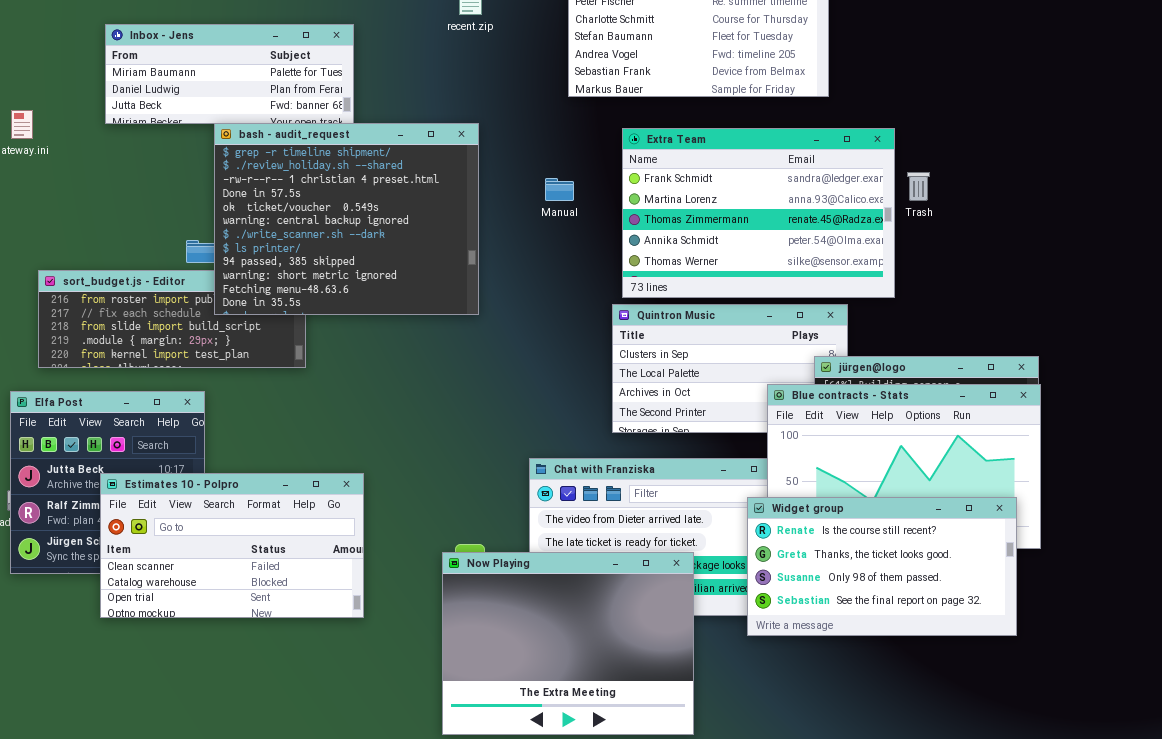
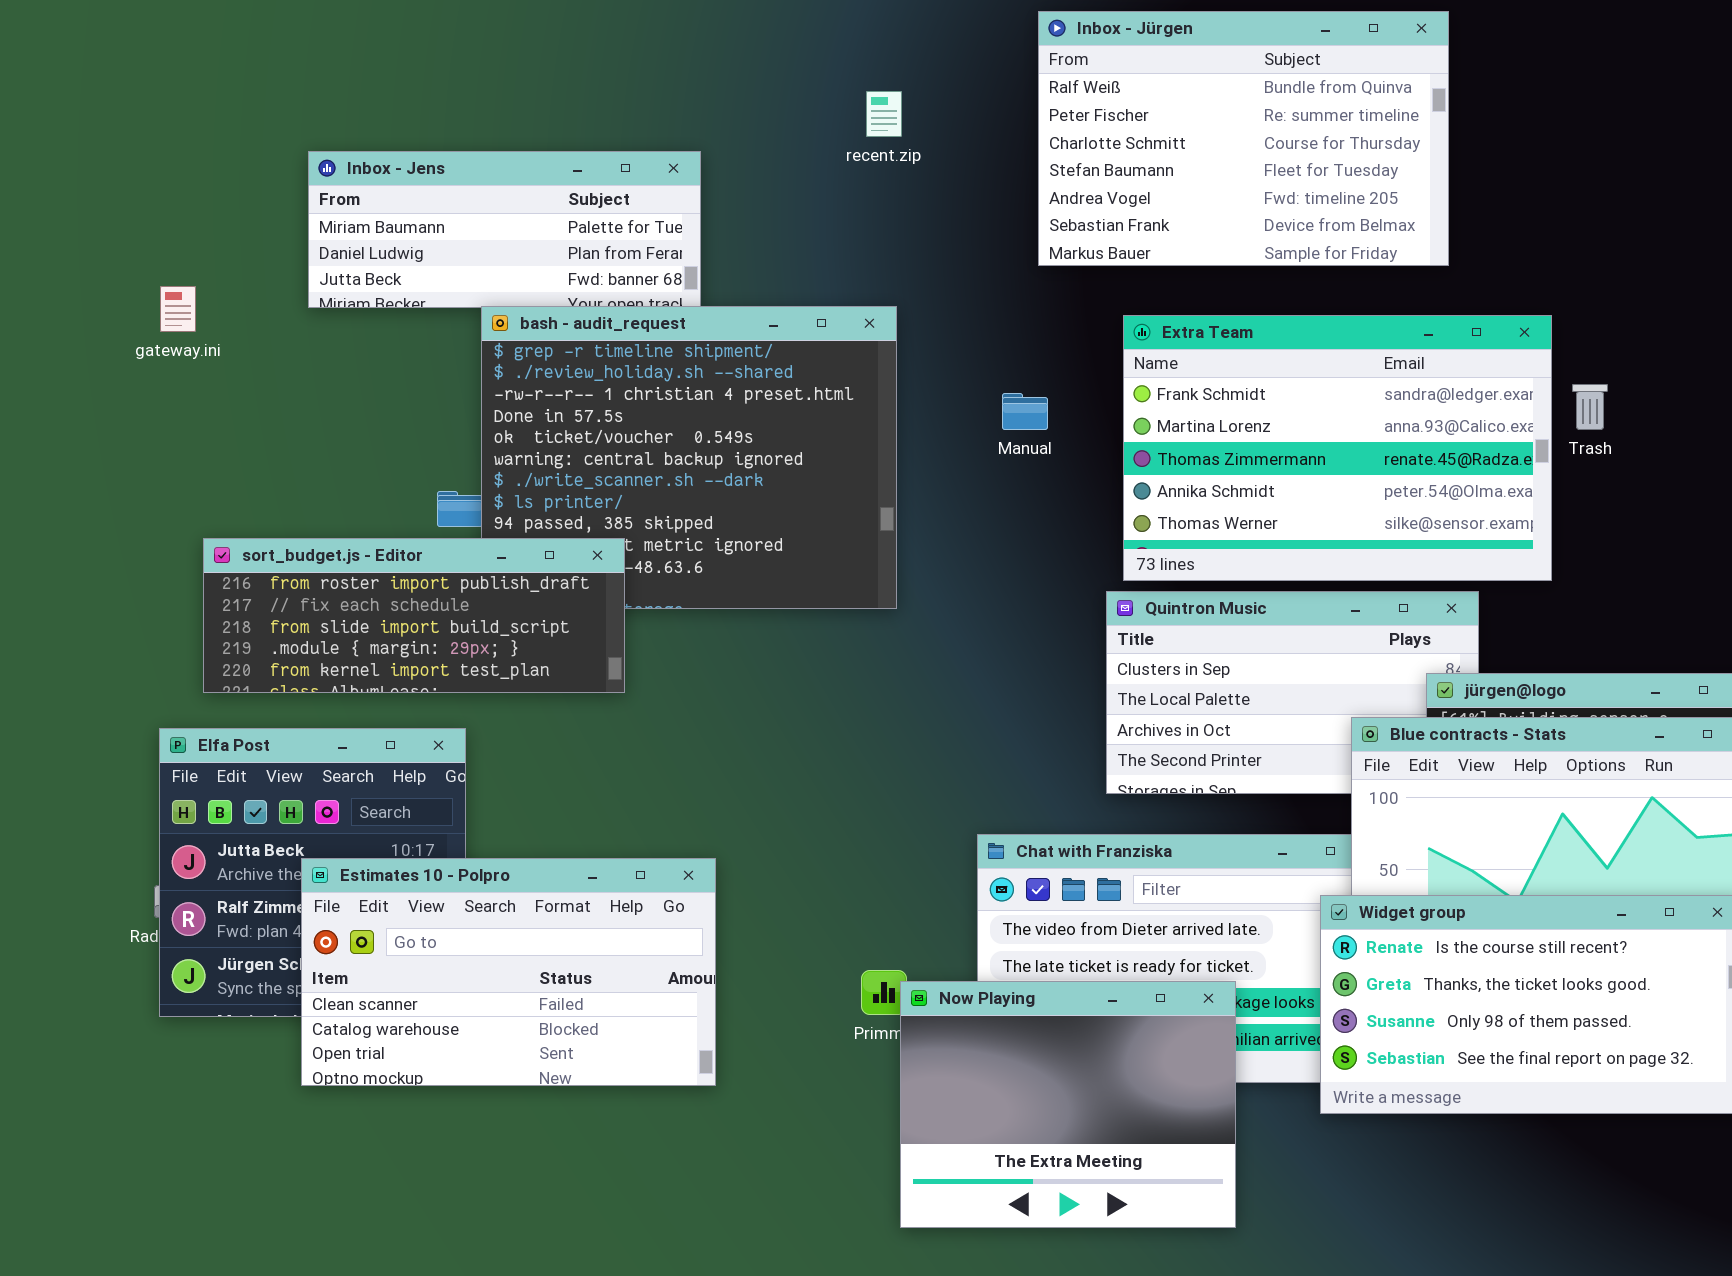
sort_budget.js - Editor: [38,270,306,368] -> [203,538,625,693], raised
Now Playing: [442,552,694,735] -> [900,981,1236,1228], resized

